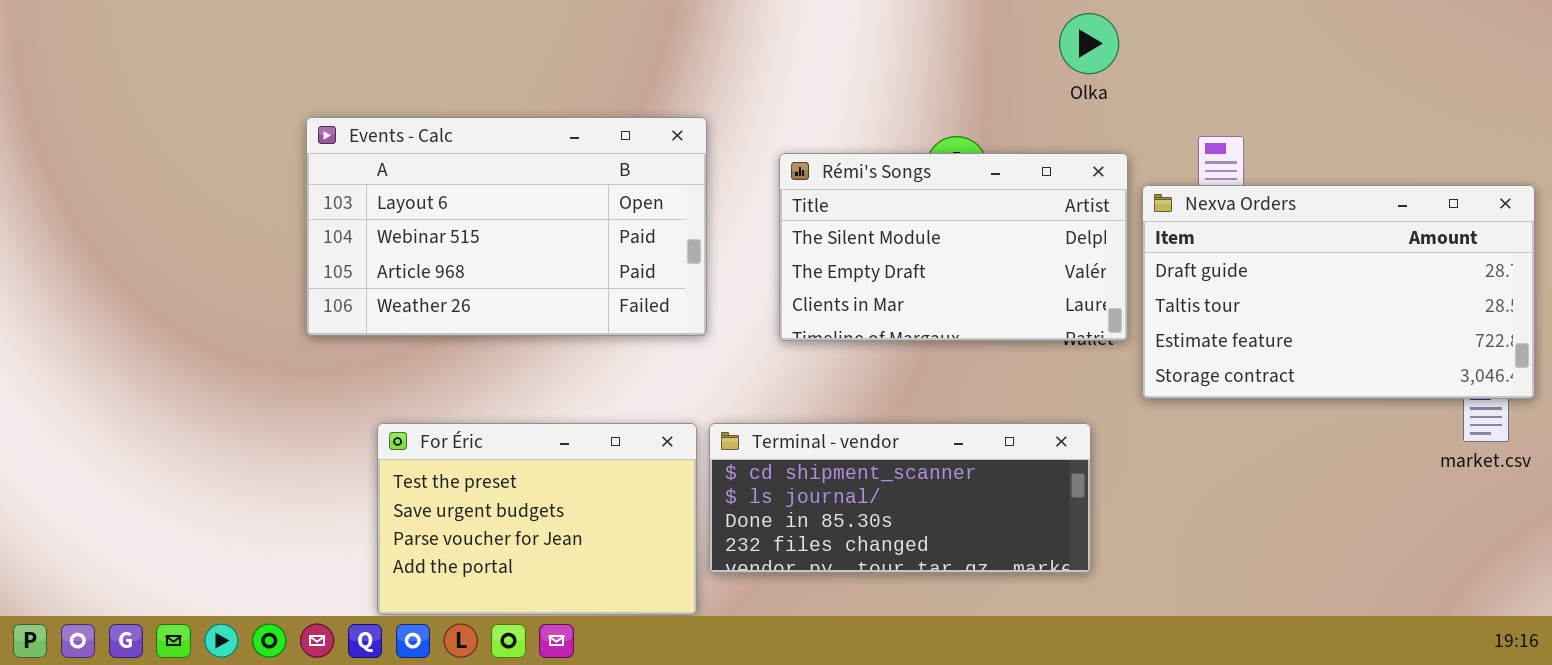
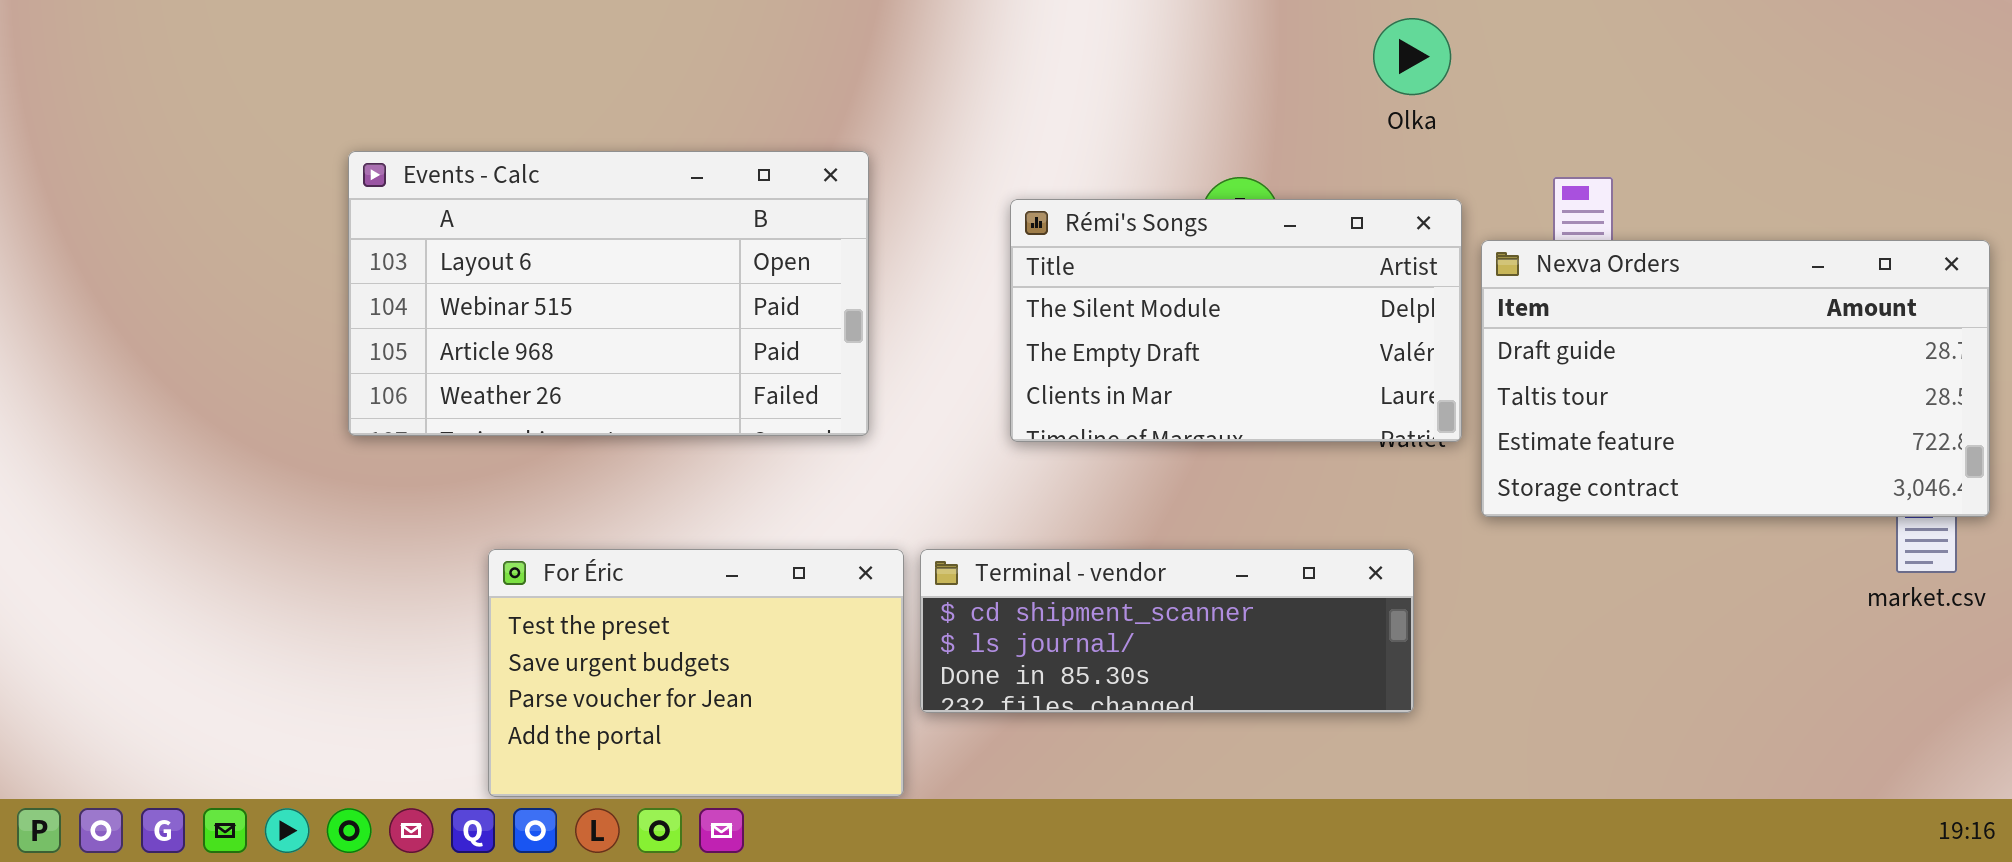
Events - Calc: [306,117,707,336] -> [348,151,869,436], moved
Terminal - vendor: [709,423,1091,573] -> [920,549,1414,713], resized

